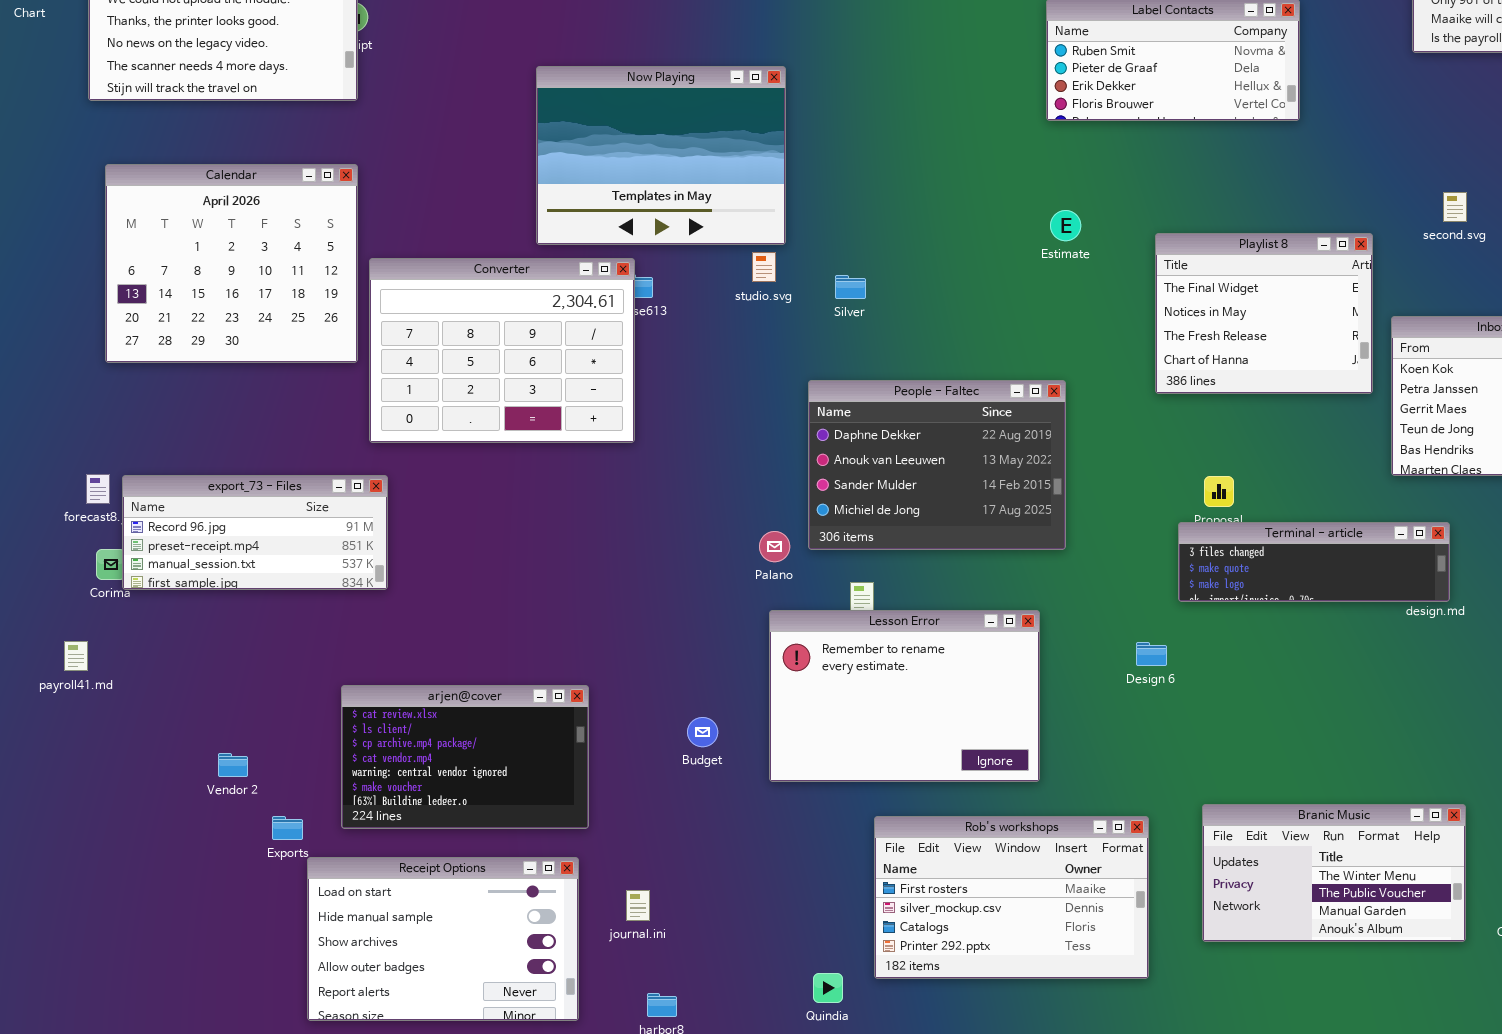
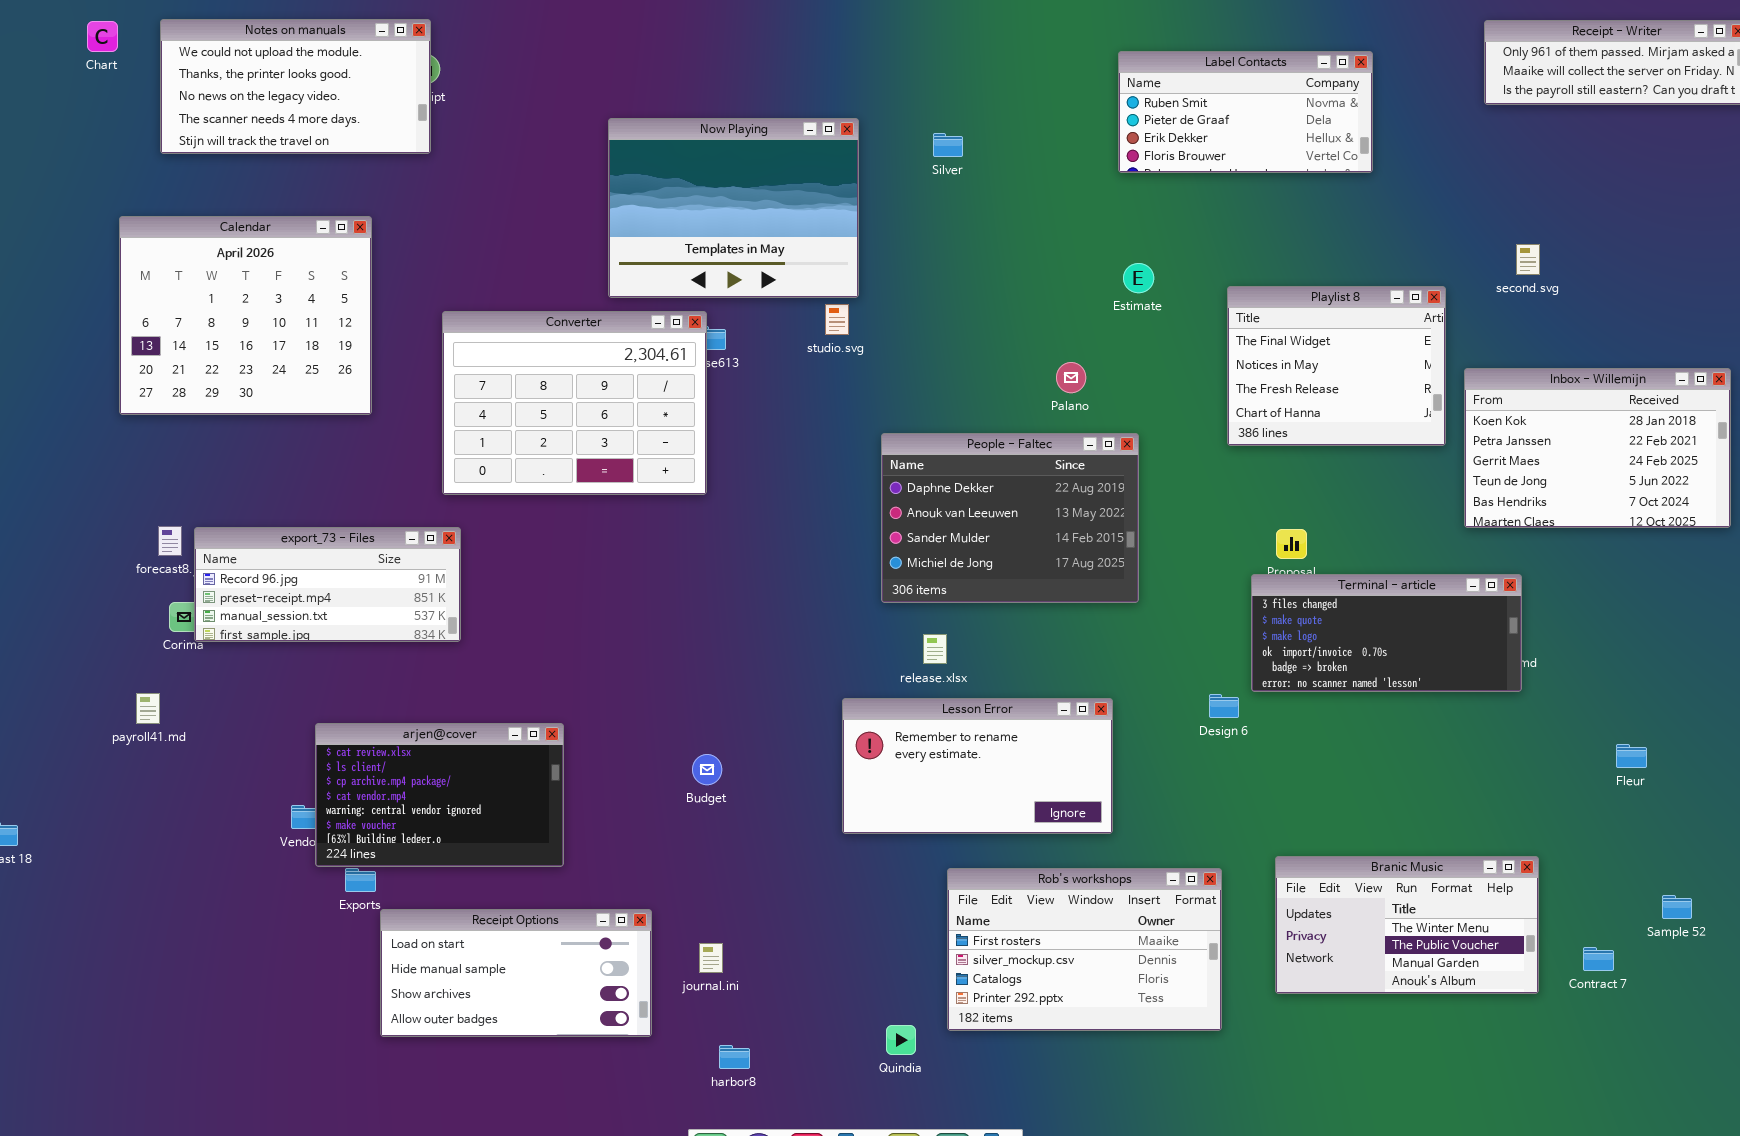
Calendar: [105,164,358,363] -> [119,216,372,415], moved
Silver: [835,275,866,299] -> [933,133,963,157], moved
Terminal - article: [1178,522,1450,602] -> [1251,574,1522,692], resized
Palano: [759,531,790,562] -> [1056,362,1086,393], moved
Lesson Error: [769,610,1040,782] -> [842,698,1113,834], resized
arjen@cover: [341,685,589,829] -> [315,723,564,867], moved
Budget: [687,717,718,747] -> [692,754,722,785], moved
Receipt Options: [307,857,579,1021] -> [380,909,652,1037], resized

